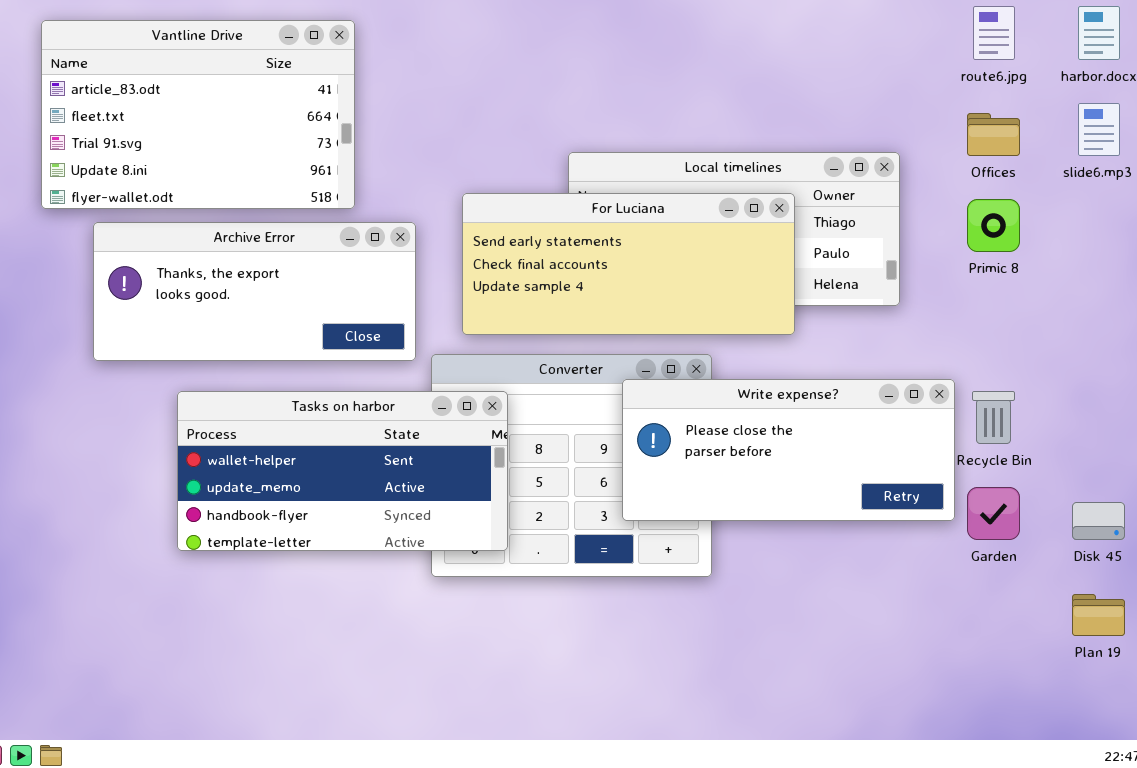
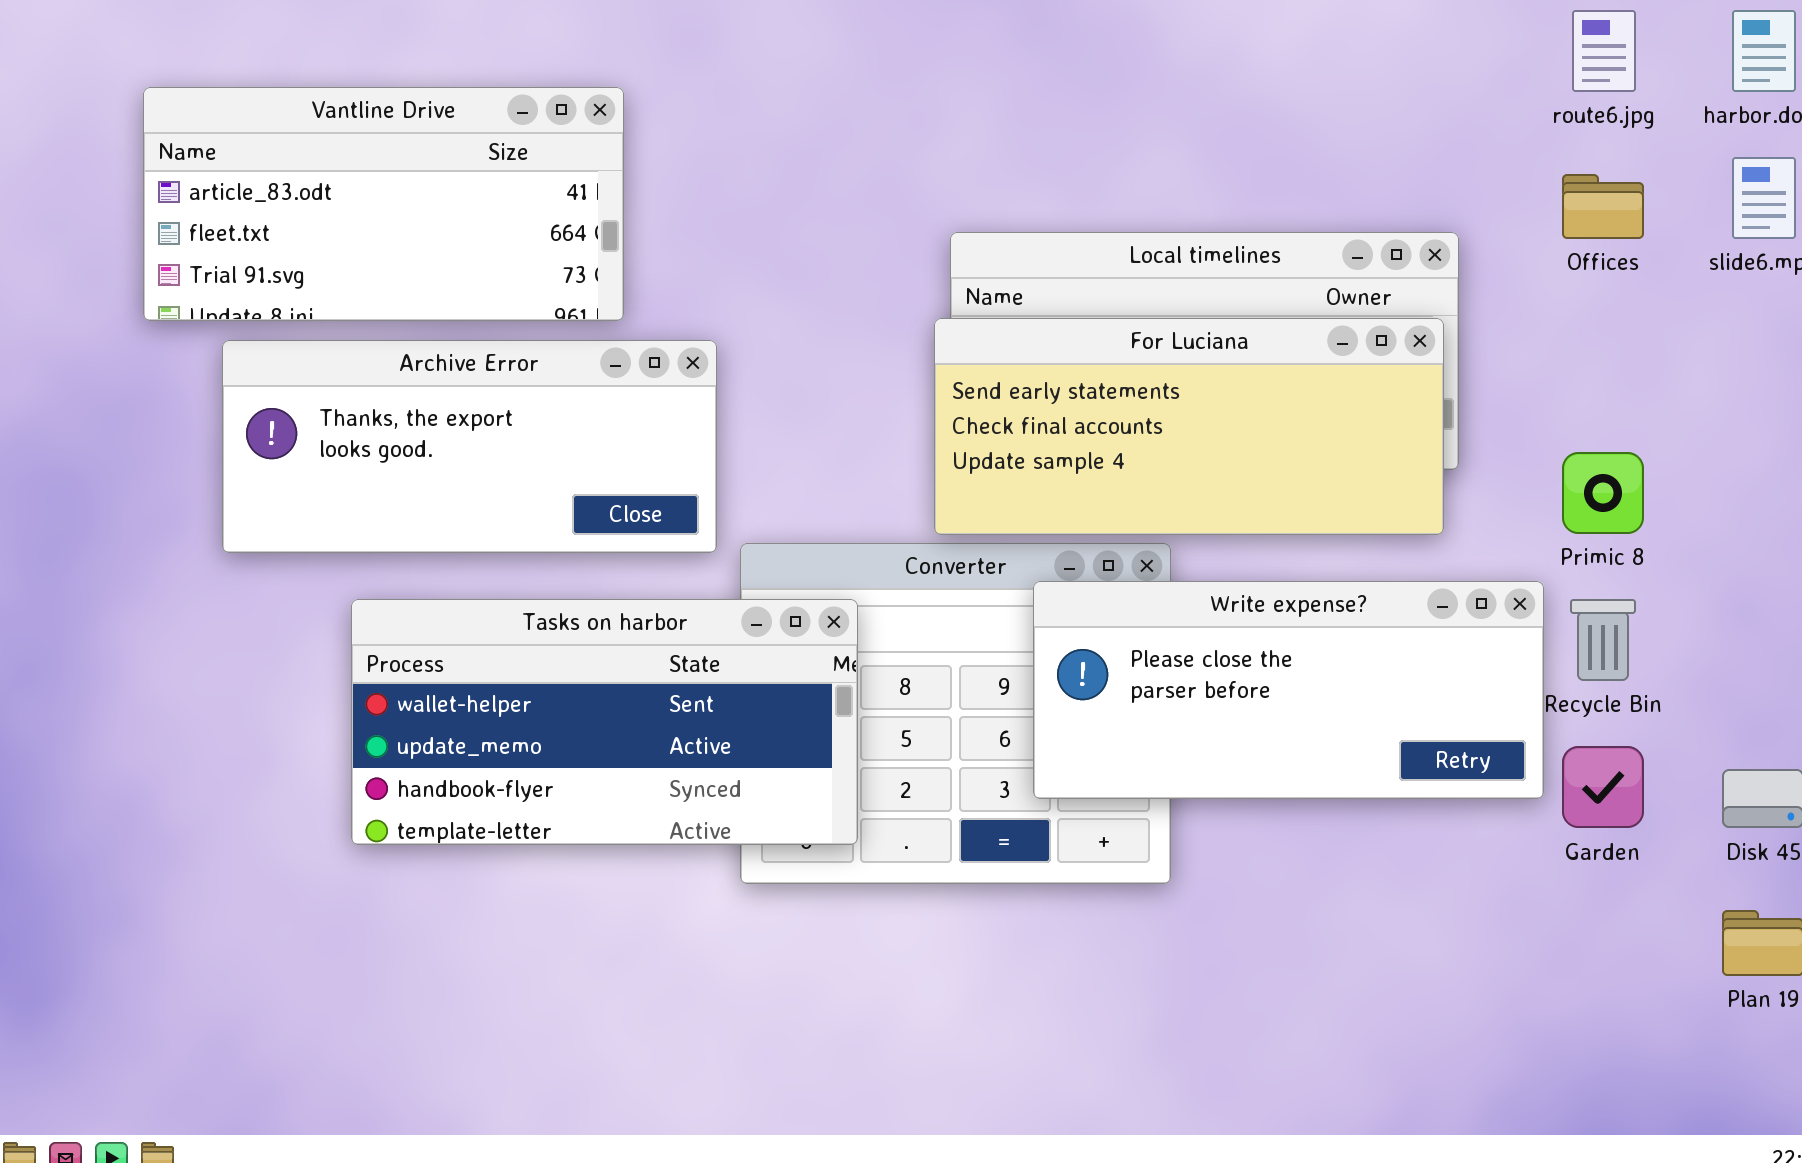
Vantline Drive: [41,20,355,209] -> [143,87,624,321], resized
For Luciana: [462,193,795,335] -> [934,318,1444,535], moved
Primic 8: [967,199,1020,252] -> [1562,452,1644,534], moved

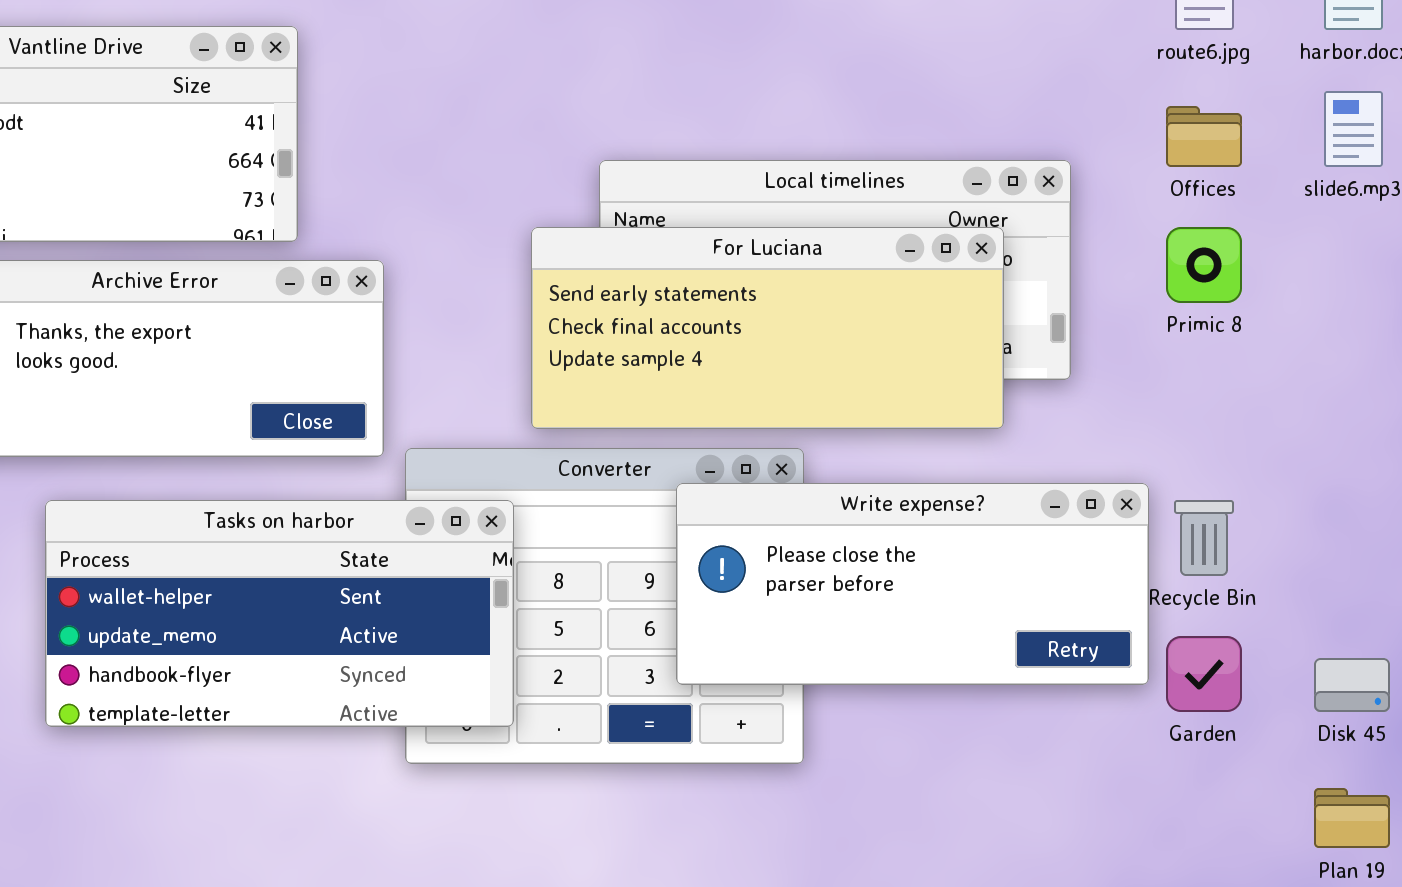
For Luciana: [934,318,1444,535] -> [531,227,1004,429], moved
Primic 8: [1562,452,1644,534] -> [1166,227,1242,303], moved

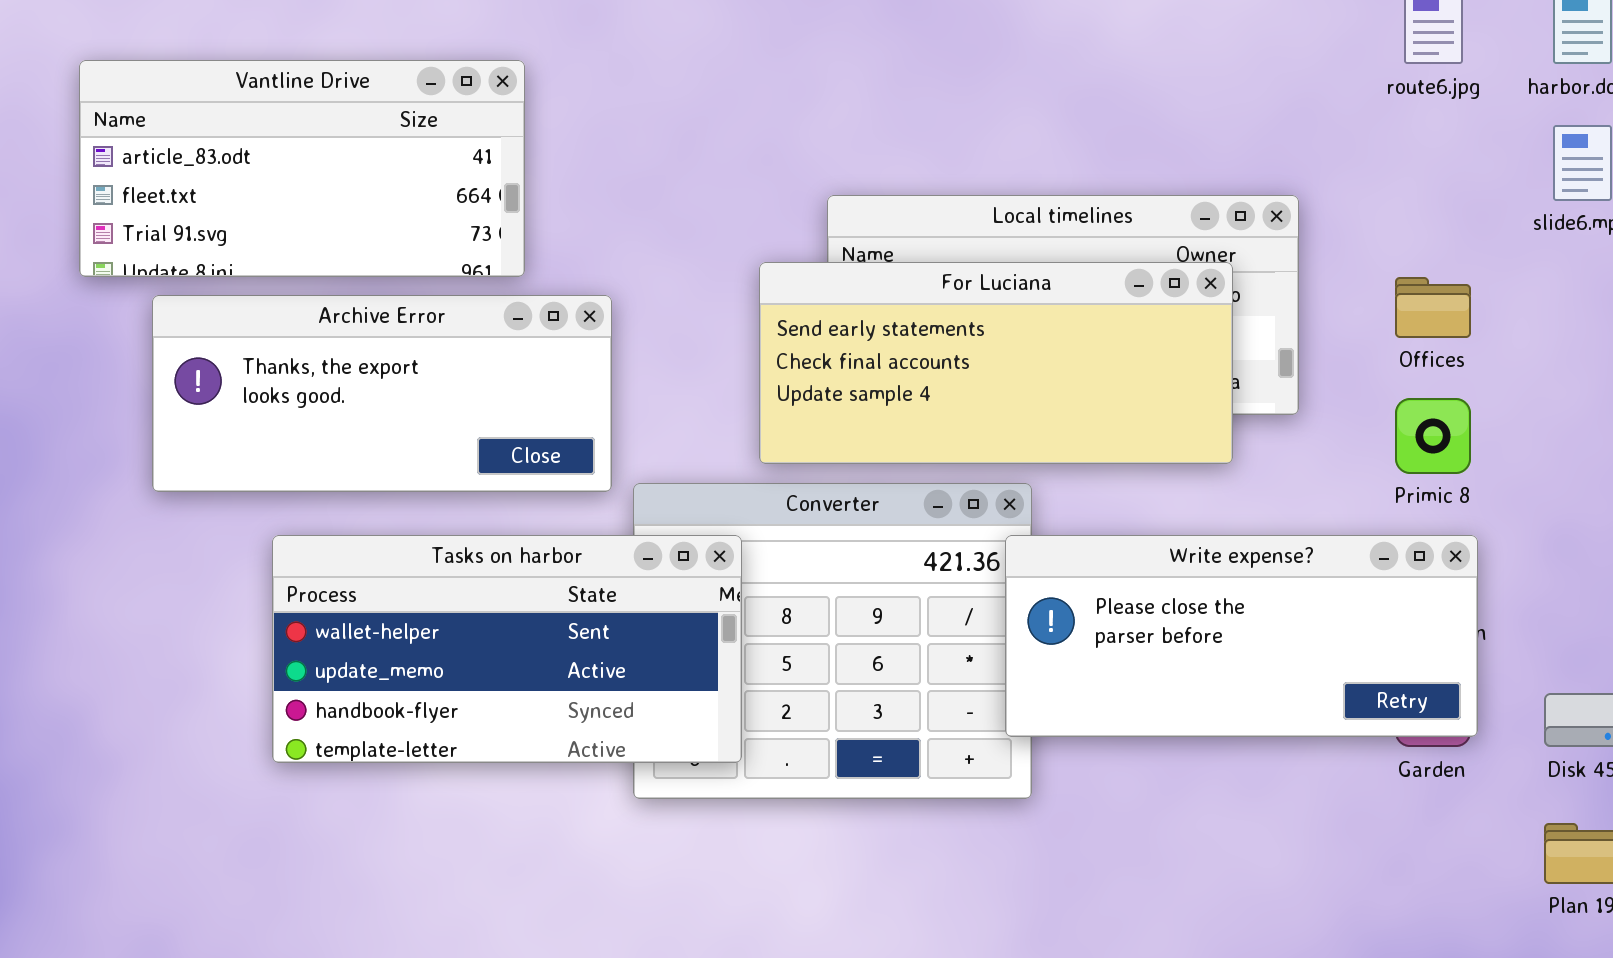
Offices: [1166,106,1242,167] -> [1395,277,1471,338], moved
Primic 8: [1166,227,1242,303] -> [1395,398,1471,474], moved
Write expense?: [676,483,1149,685] -> [1005,535,1478,737], moved

